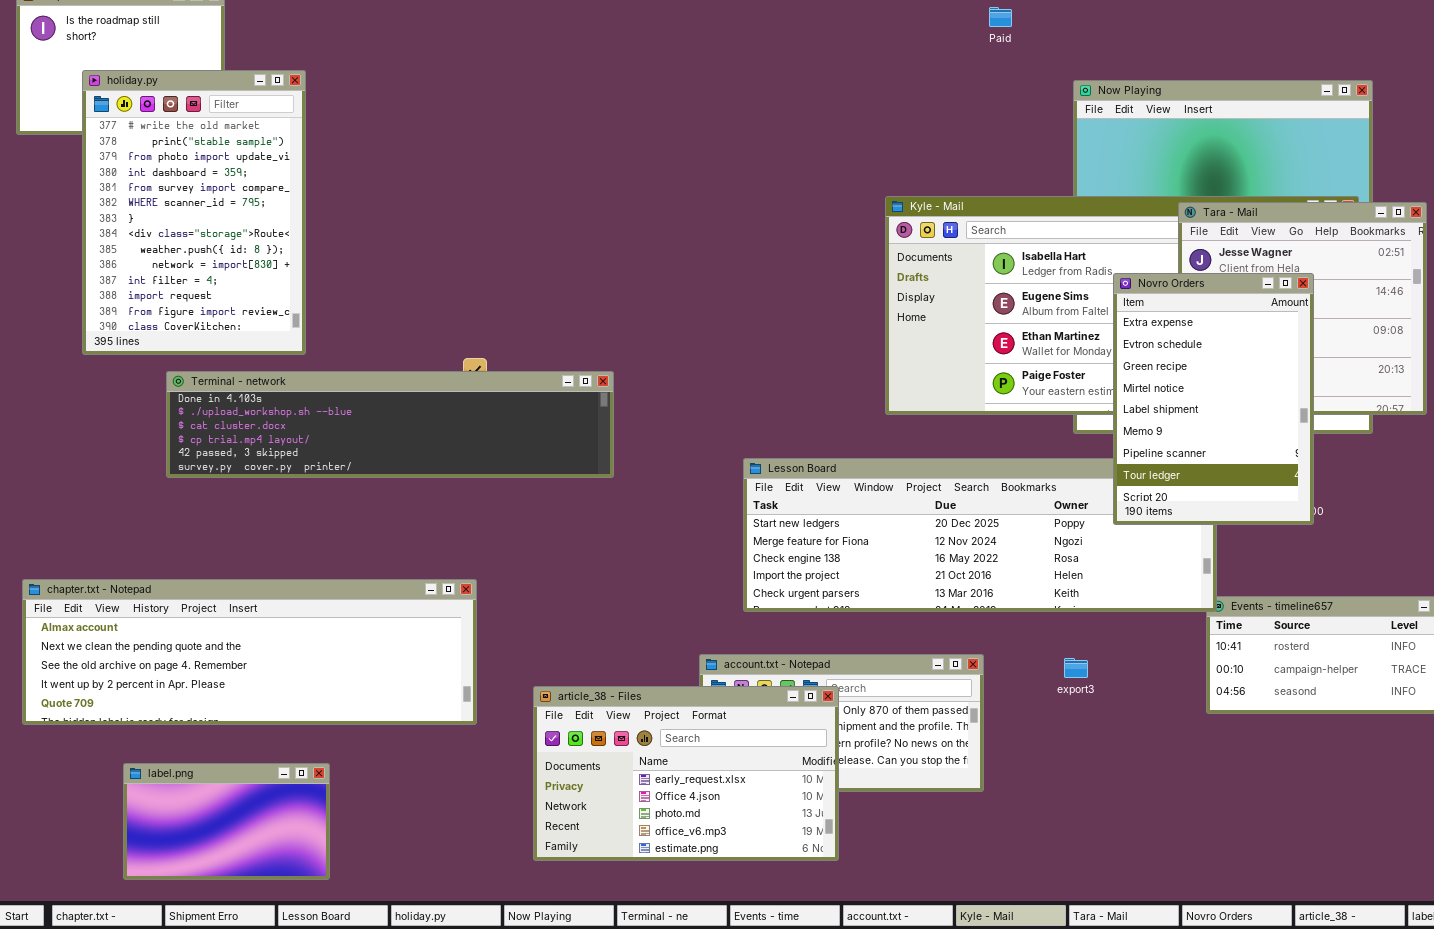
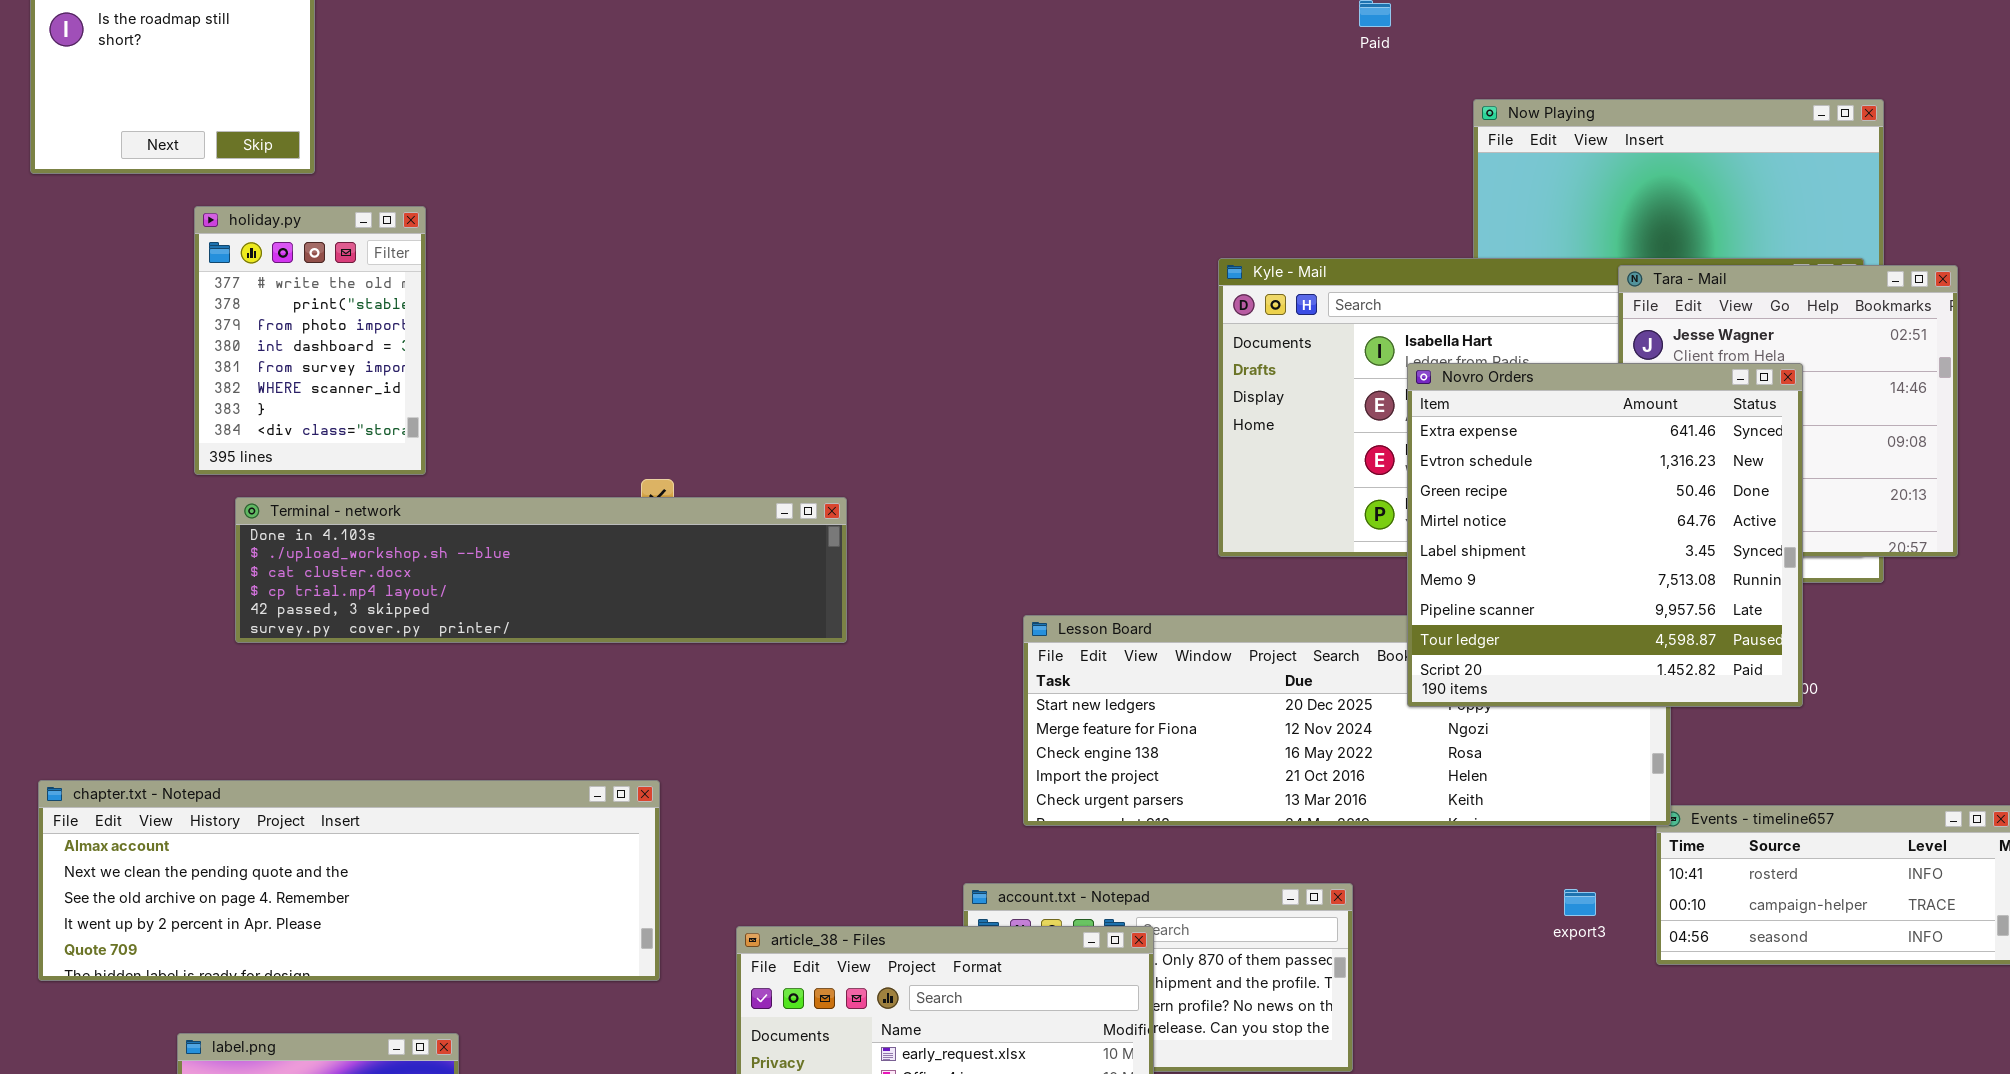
holiday.py: [82,70,306,355] -> [194,206,426,475], resized
Novro Orders: [1113,273,1314,525] -> [1407,363,1803,707], resized
export3: [1064,658,1088,678] -> [1564,889,1596,916], moved

